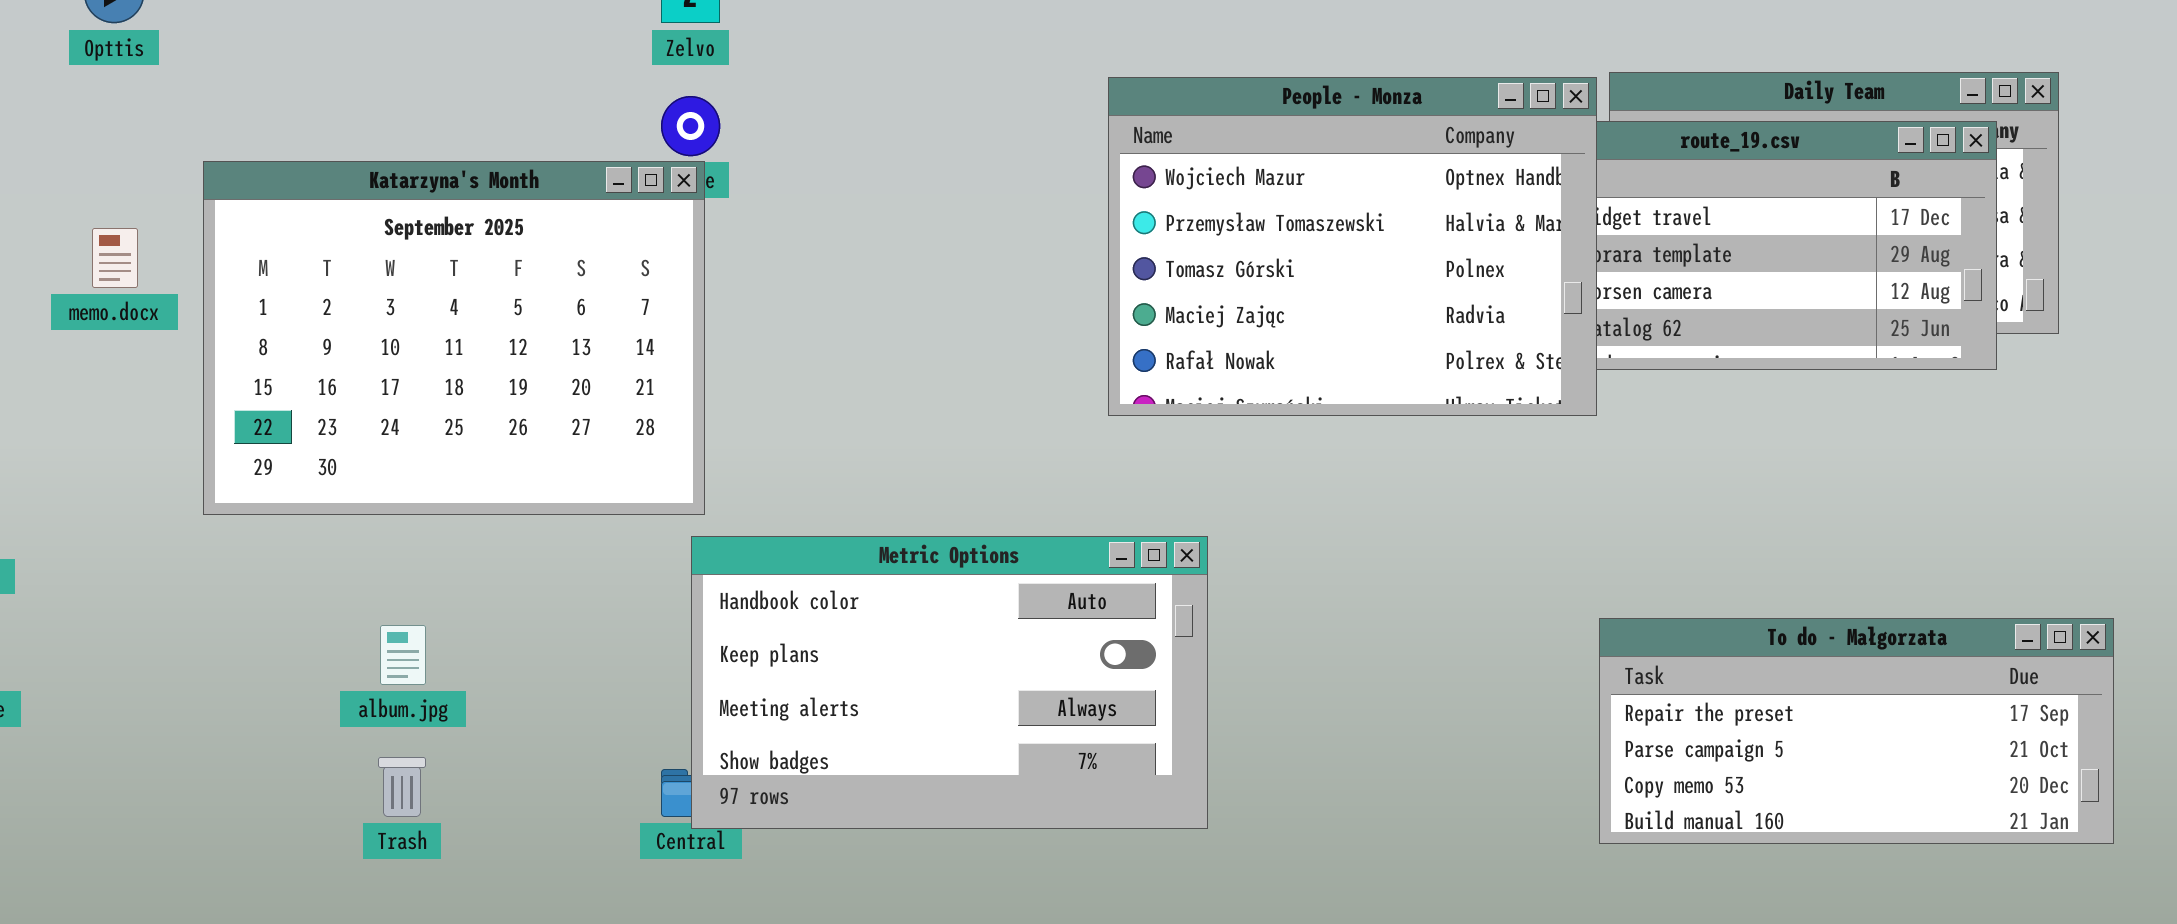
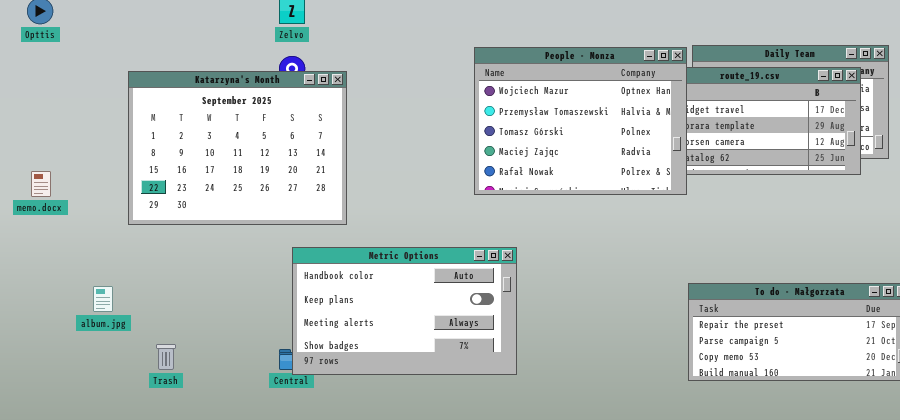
Katarzyna's Month: [203,161,705,515] -> [128,71,347,225], moved
memo.docx: [92,228,138,288] -> [31,171,51,197], moved
album.jpg: [380,625,426,685] -> [93,286,113,312], moved

